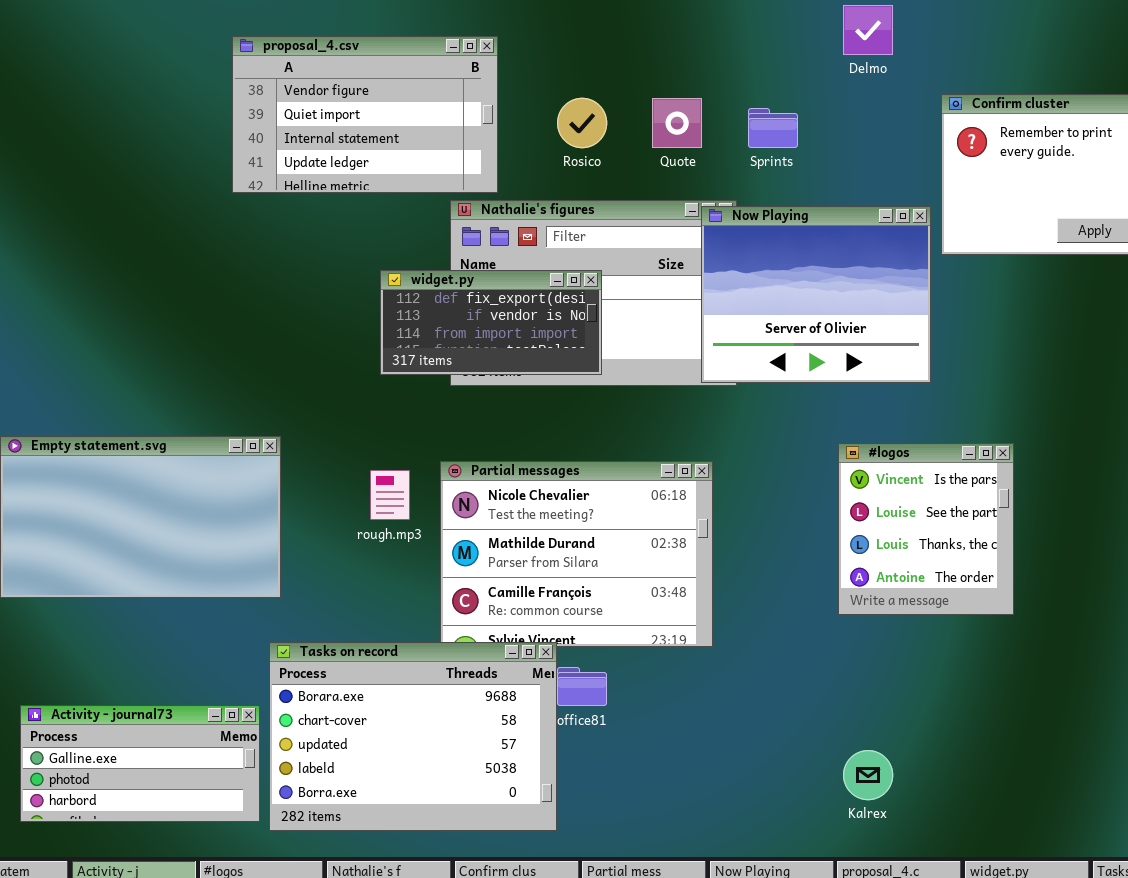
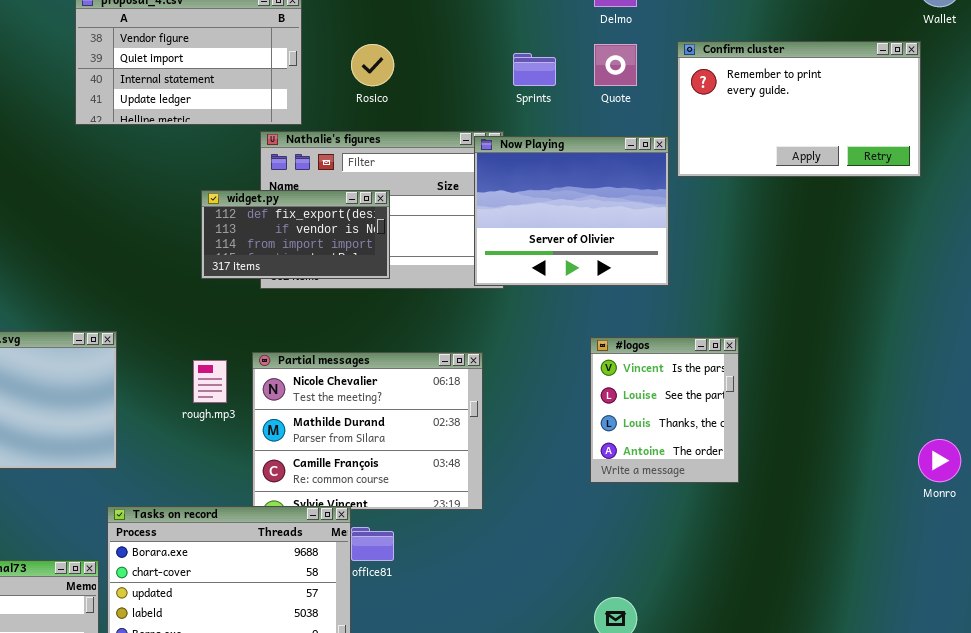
Quote: [652,98,702,148] -> [594,44,637,86], moved

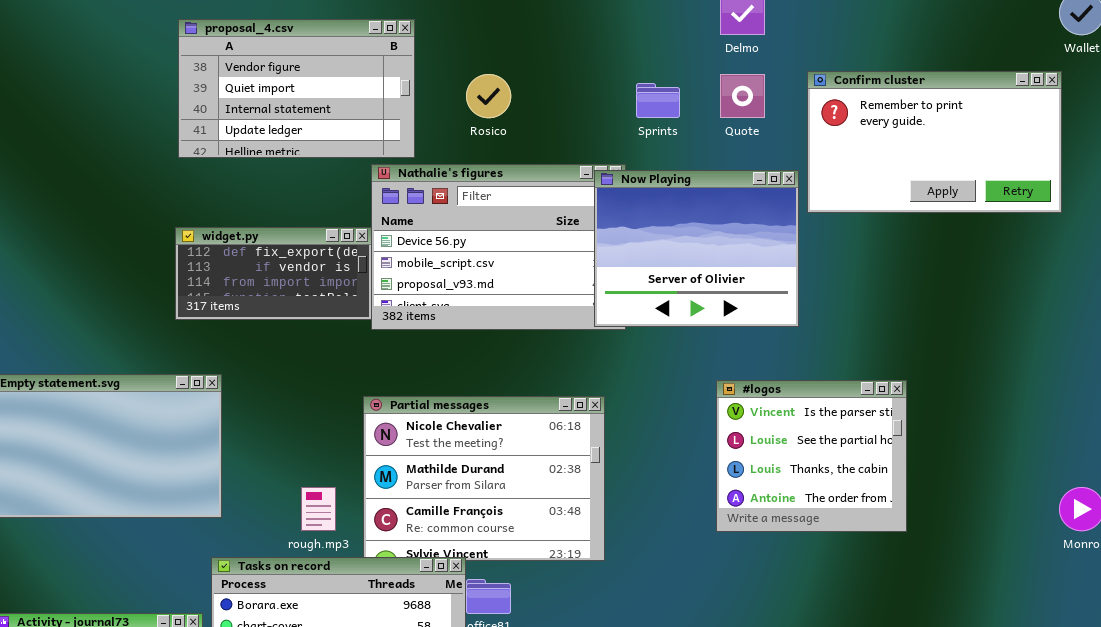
widget.py: [201,190,390,279] -> [175,227,372,320], moved
#logos: [590,337,739,483] -> [716,380,907,532], resized
rough.mp3: [193,360,227,403] -> [301,487,336,531], moved

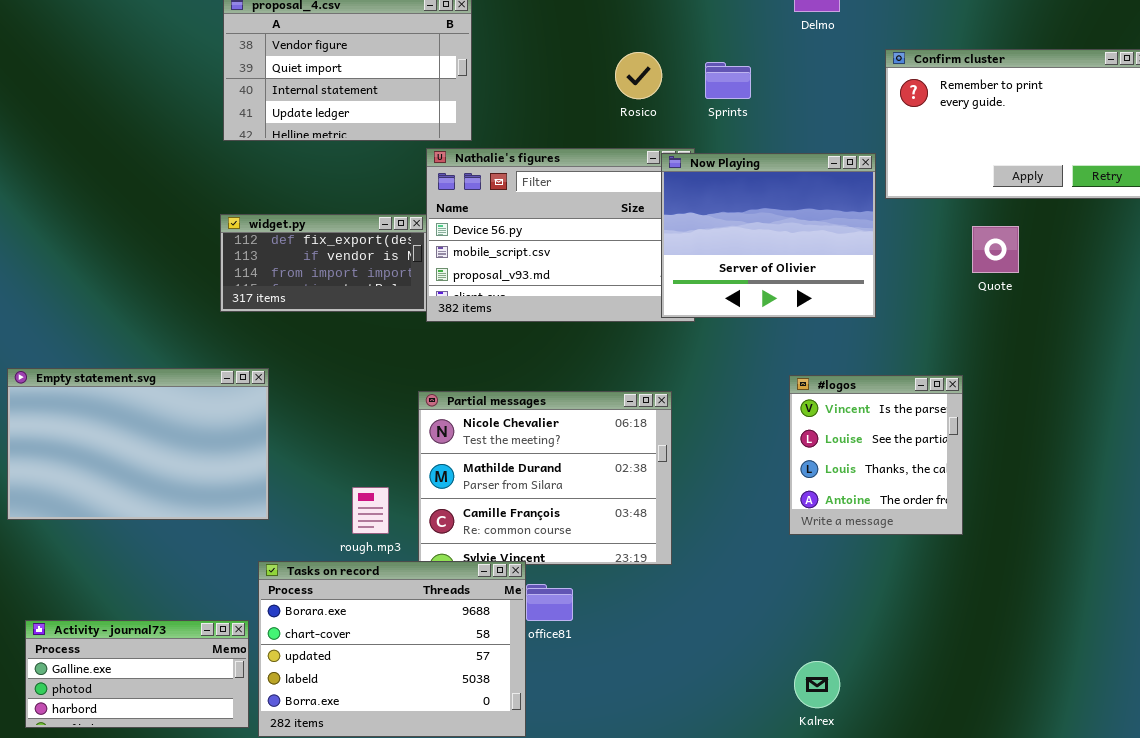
Rosico: [466,74,511,118] -> [615,52,662,99], moved
Quote: [720,74,765,118] -> [972,226,1019,273], moved
#logos: [716,380,907,532] -> [789,375,963,535], resized

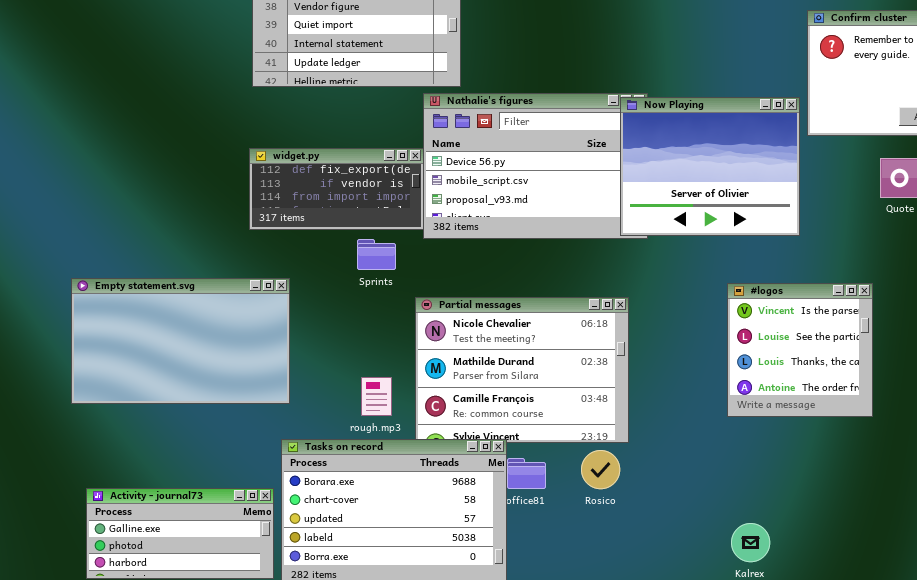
Rosico: [615,52,662,99] -> [581,450,620,489], moved
Sprints: [705,62,751,99] -> [357,239,396,270], moved

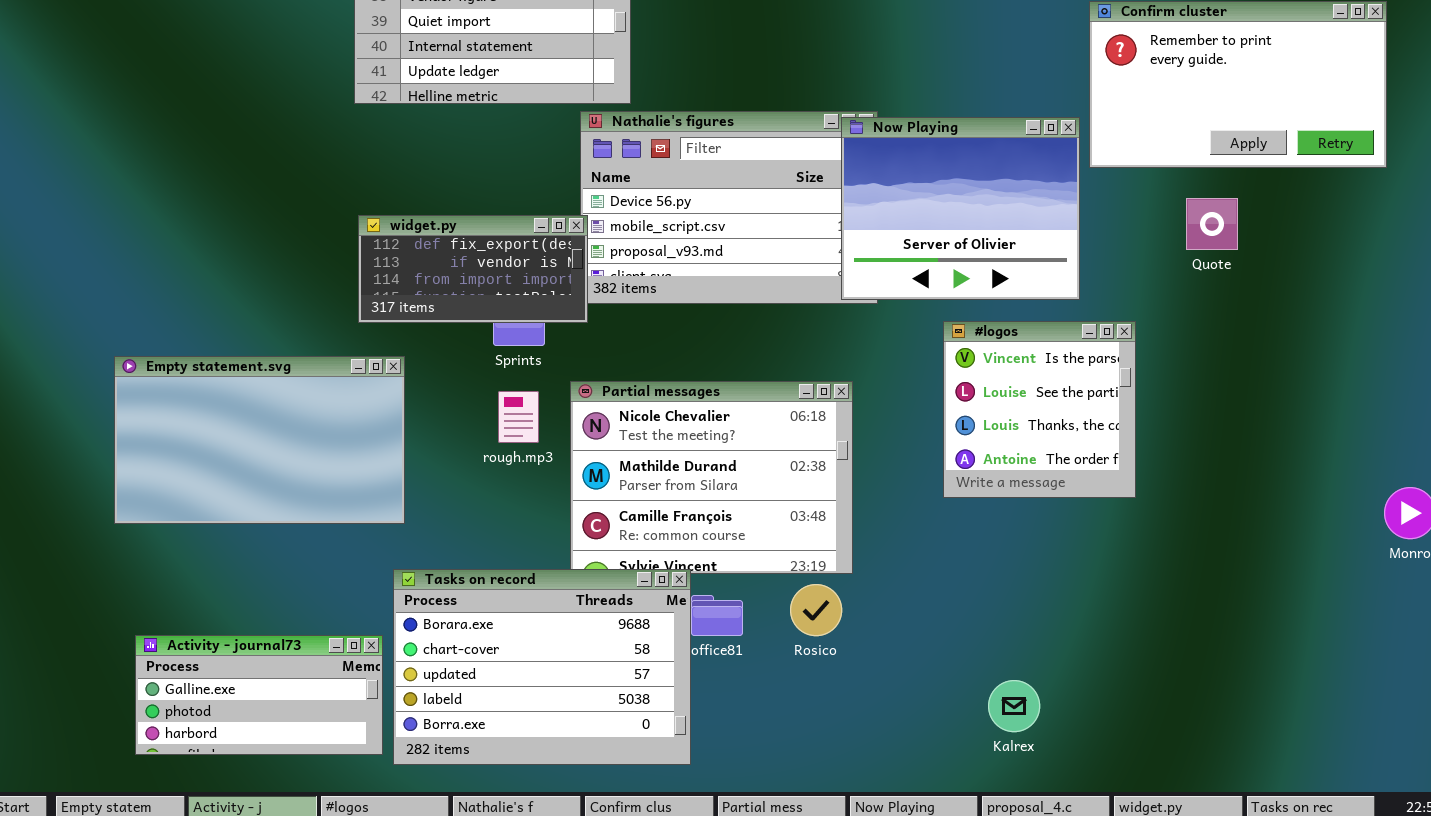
widget.py: [249,148,424,230] -> [358,215,588,323], moved
#logos: [727,283,873,417] -> [943,321,1136,498], moved
rough.mp3: [361,377,392,416] -> [498,391,539,443], moved

